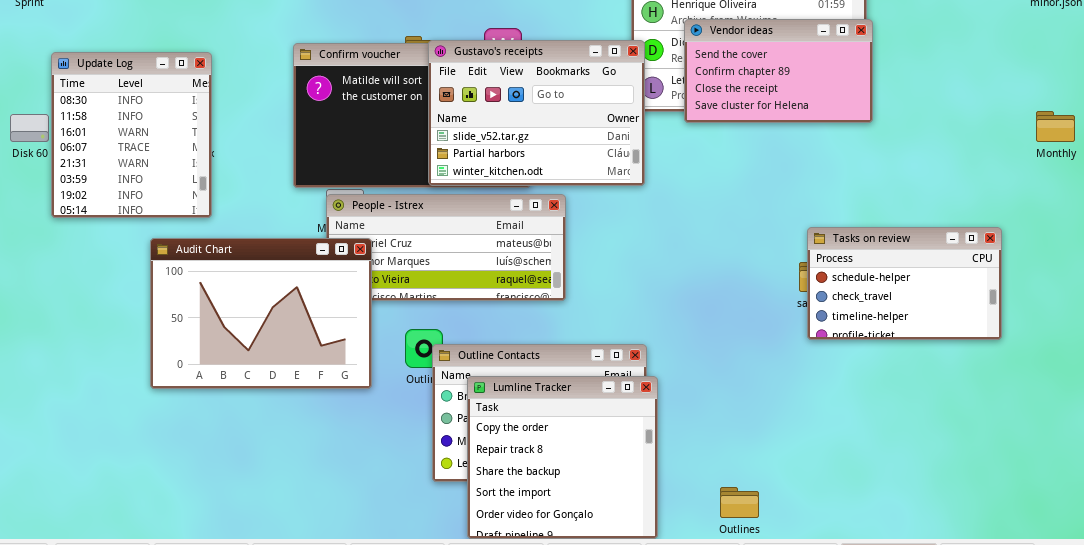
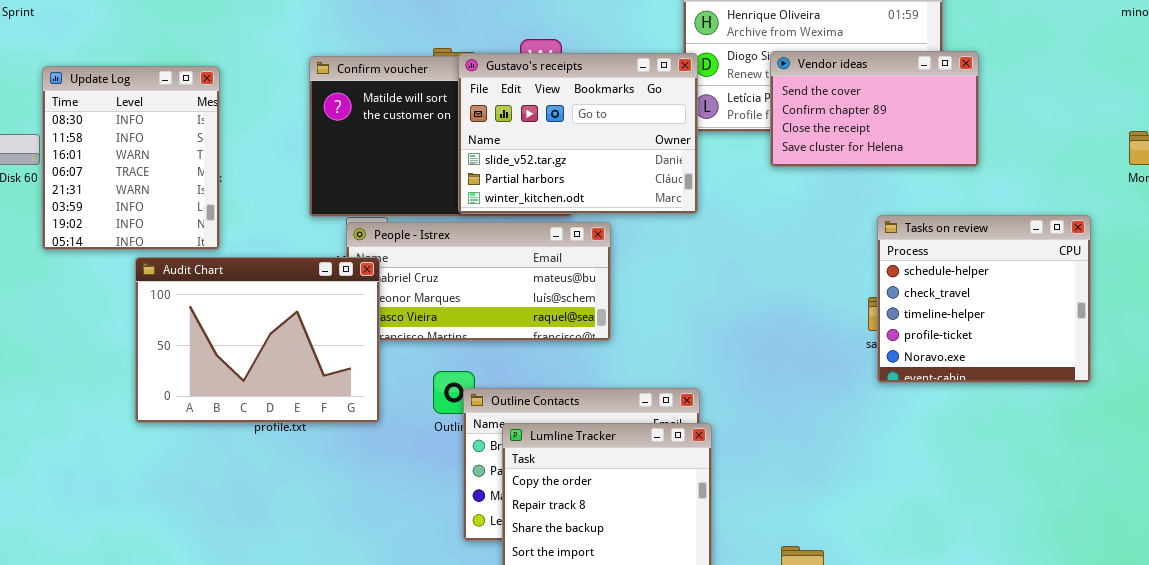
Vendor ideas: [684,19,873,123] -> [770,51,979,167], moved
Tasks on review: [807,227,1002,340] -> [877,215,1091,383], resized
Audit Chart: [150,238,372,389] -> [135,257,380,423], moved

